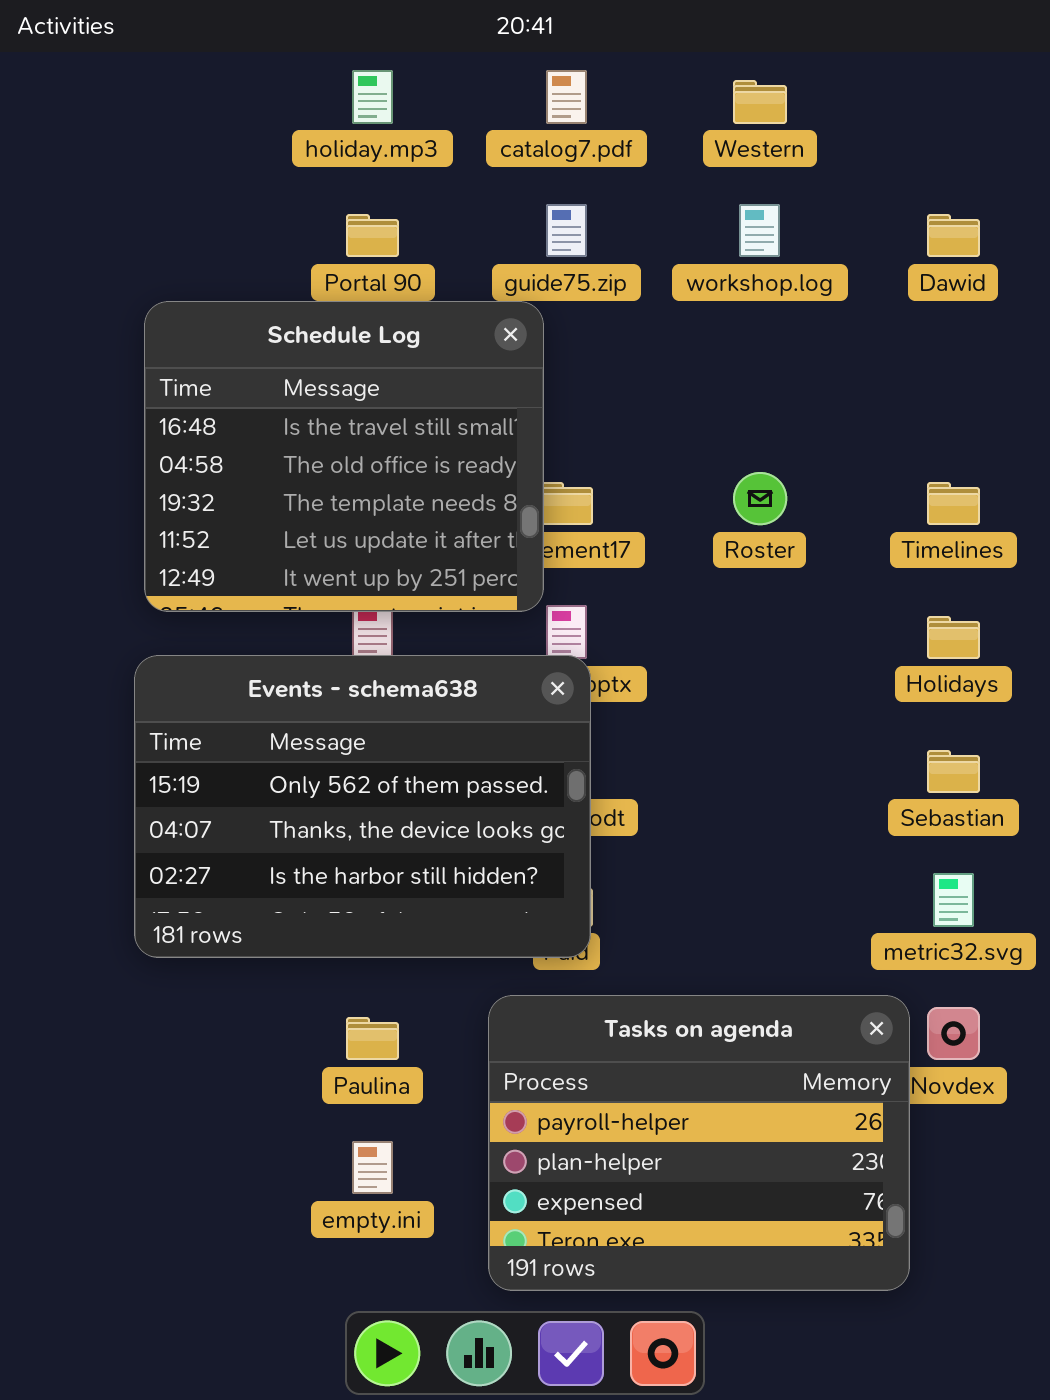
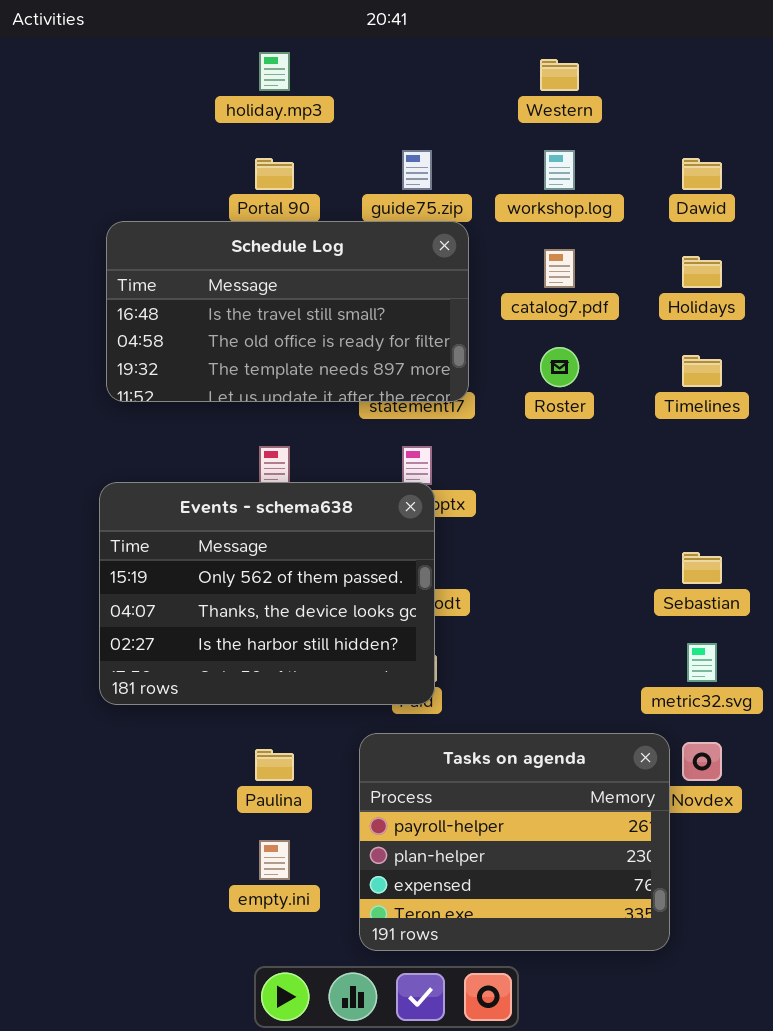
catalog7.pdf: [546,70,587,124] -> [544,249,575,288], moved
Schedule Log: [144,301,544,612] -> [106,221,469,402], resized
Holidays: [927,616,980,659] -> [682,256,722,288], moved

